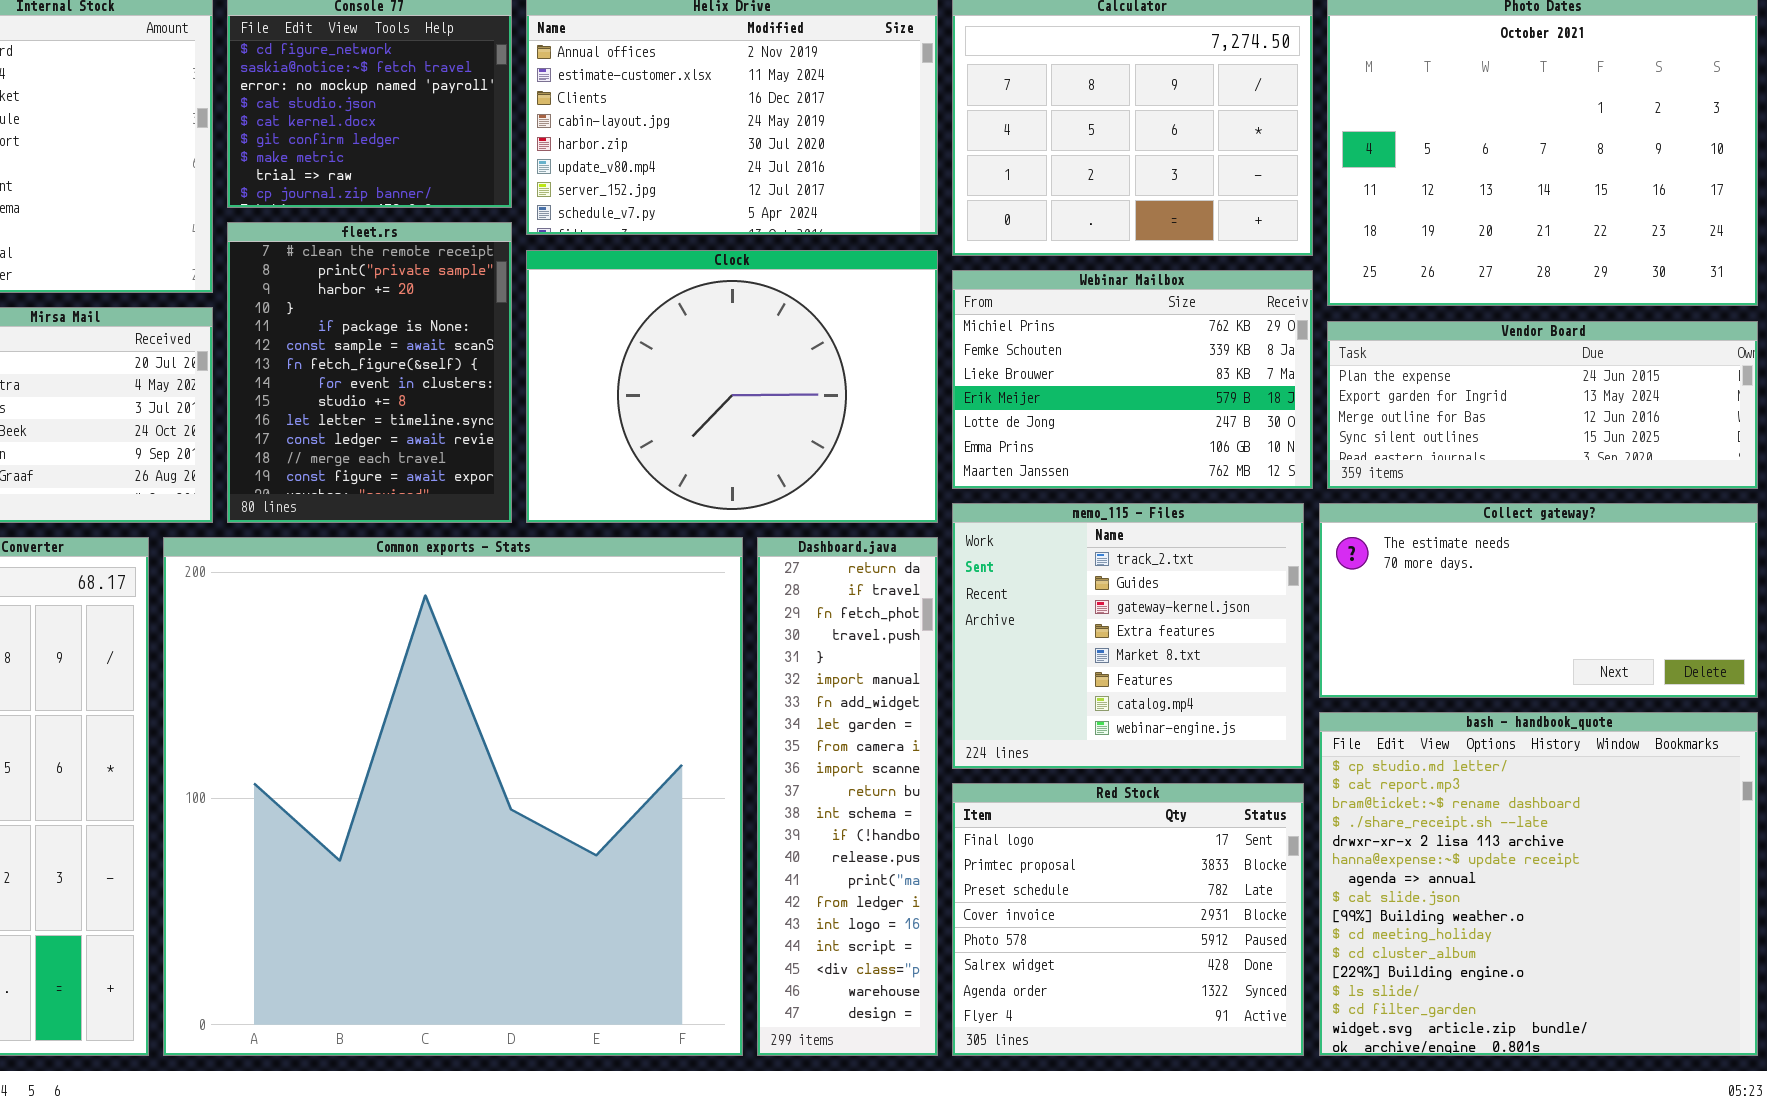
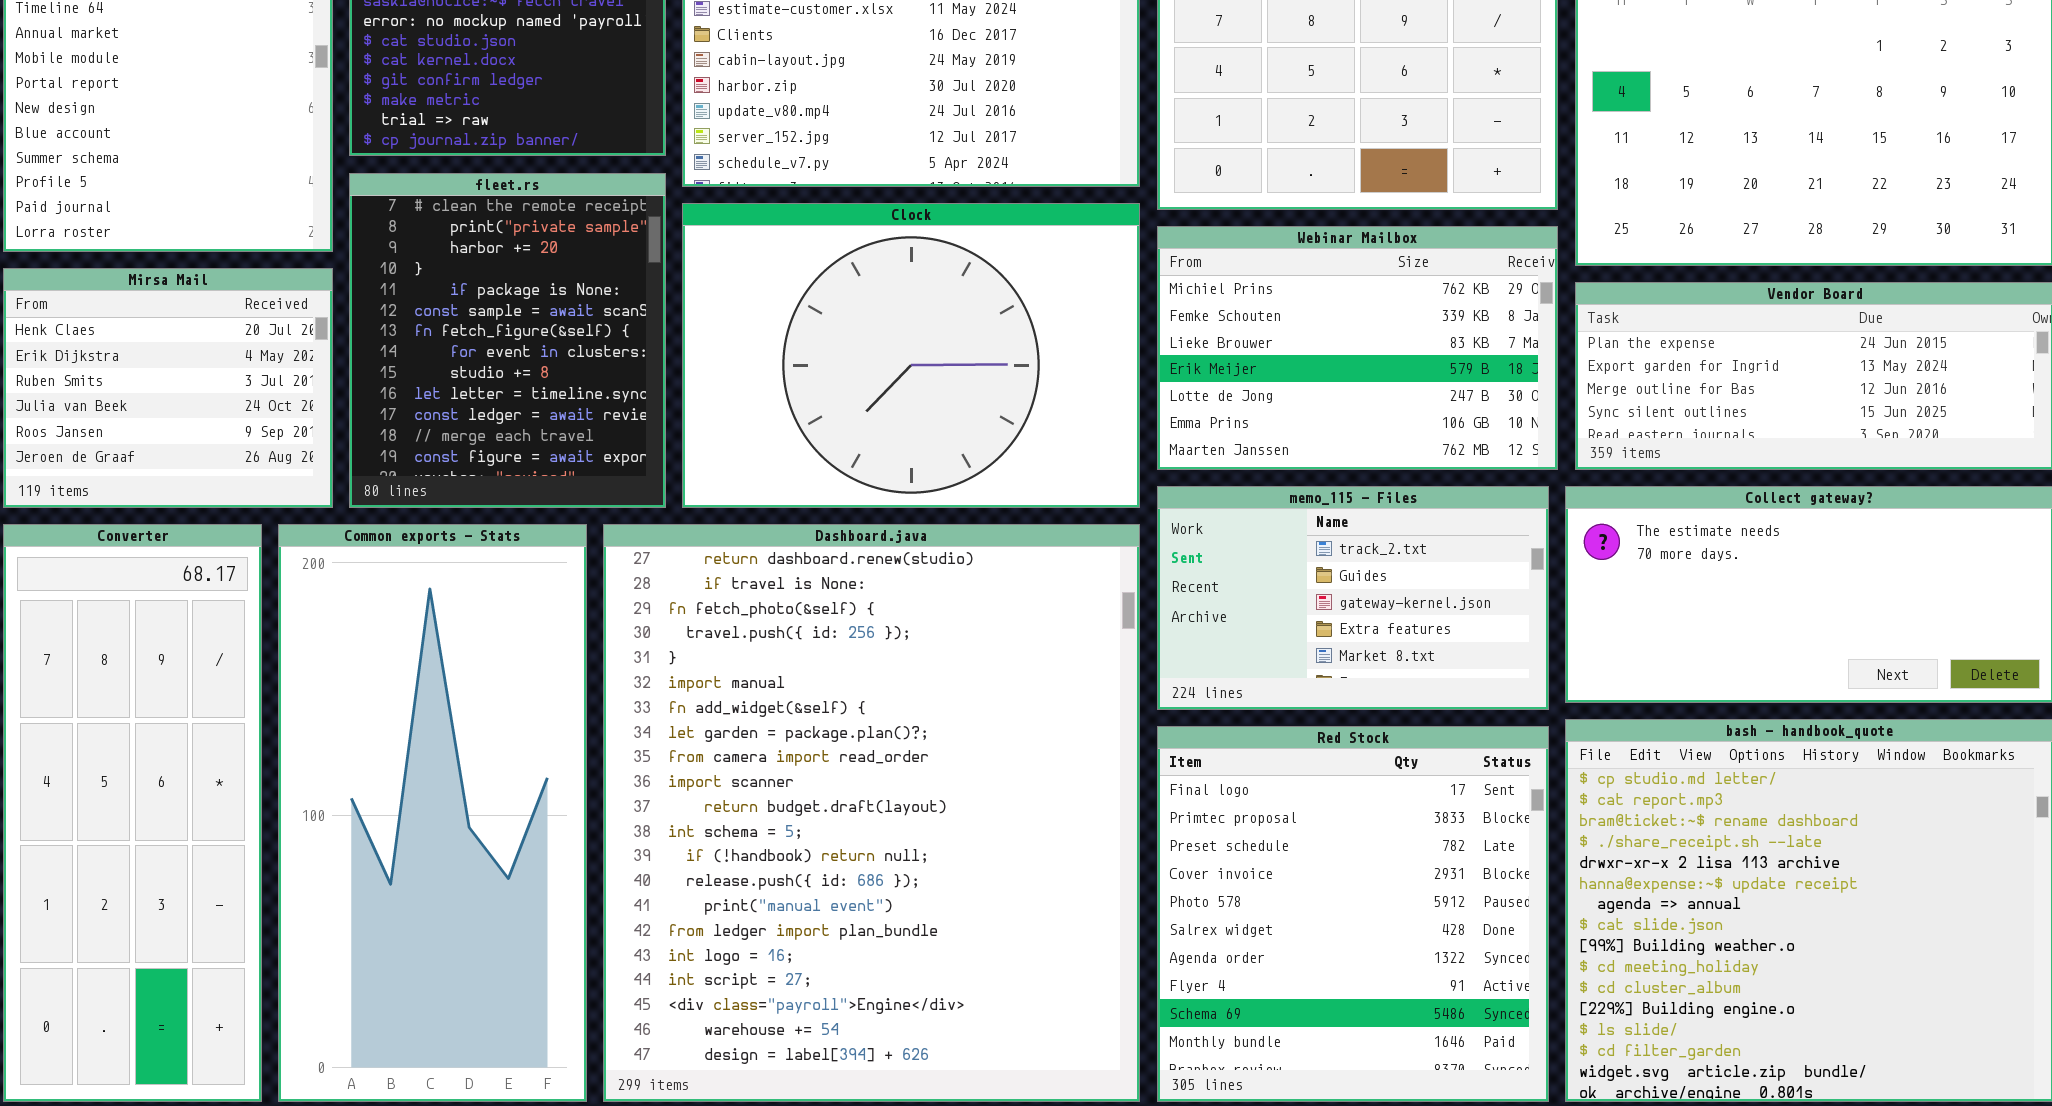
memo_115 - Files: [952,503,1304,769] -> [1157,486,1549,710], resized
Common exports - Stats: [163,537,743,1056] -> [278,524,587,1102], resized
Dashboard.java: [757,537,938,1056] -> [603,524,1140,1102], resized
Red Stock: [952,783,1304,1056] -> [1157,726,1549,1102], resized

